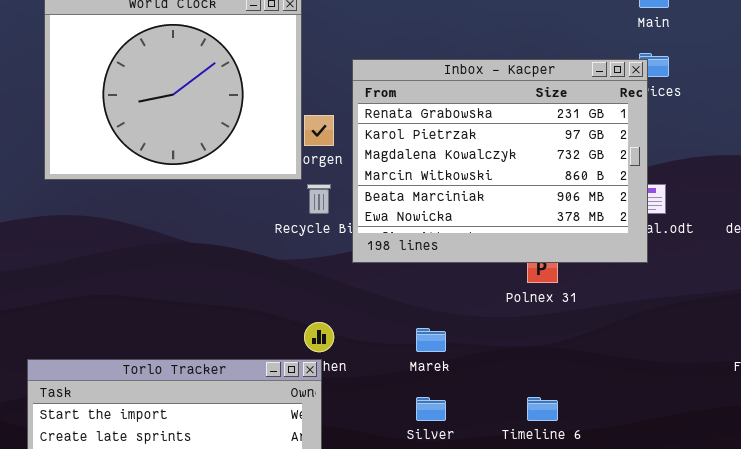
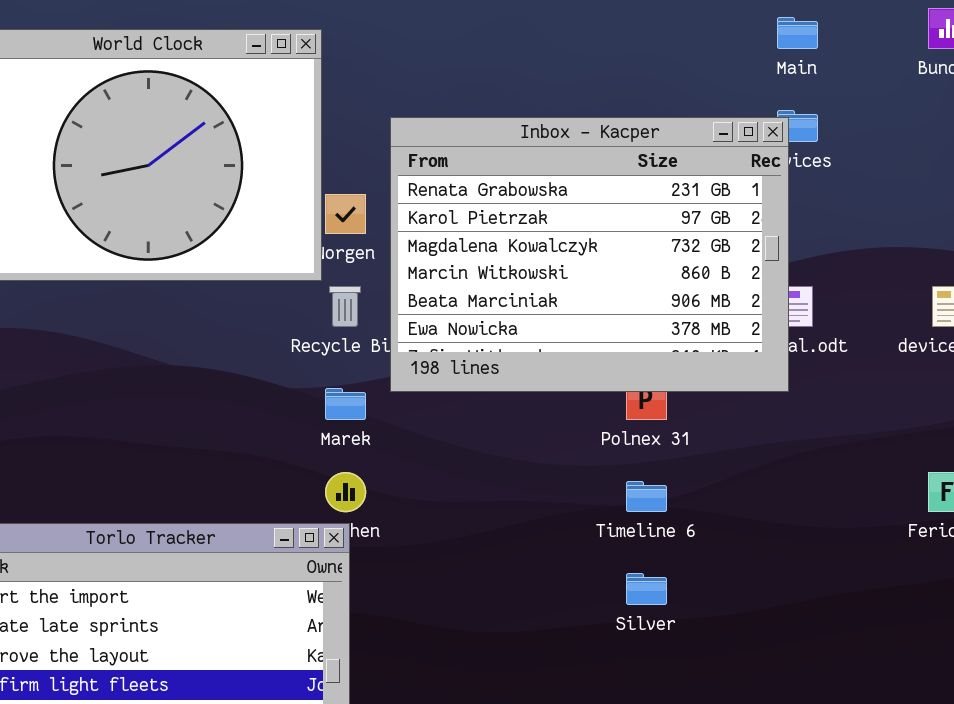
Marek: [416,328,446,352] -> [325,388,366,420], moved
Silver: [416,397,446,421] -> [626,573,667,605], moved
Timeline 6: [527,397,558,421] -> [626,481,667,512], moved

